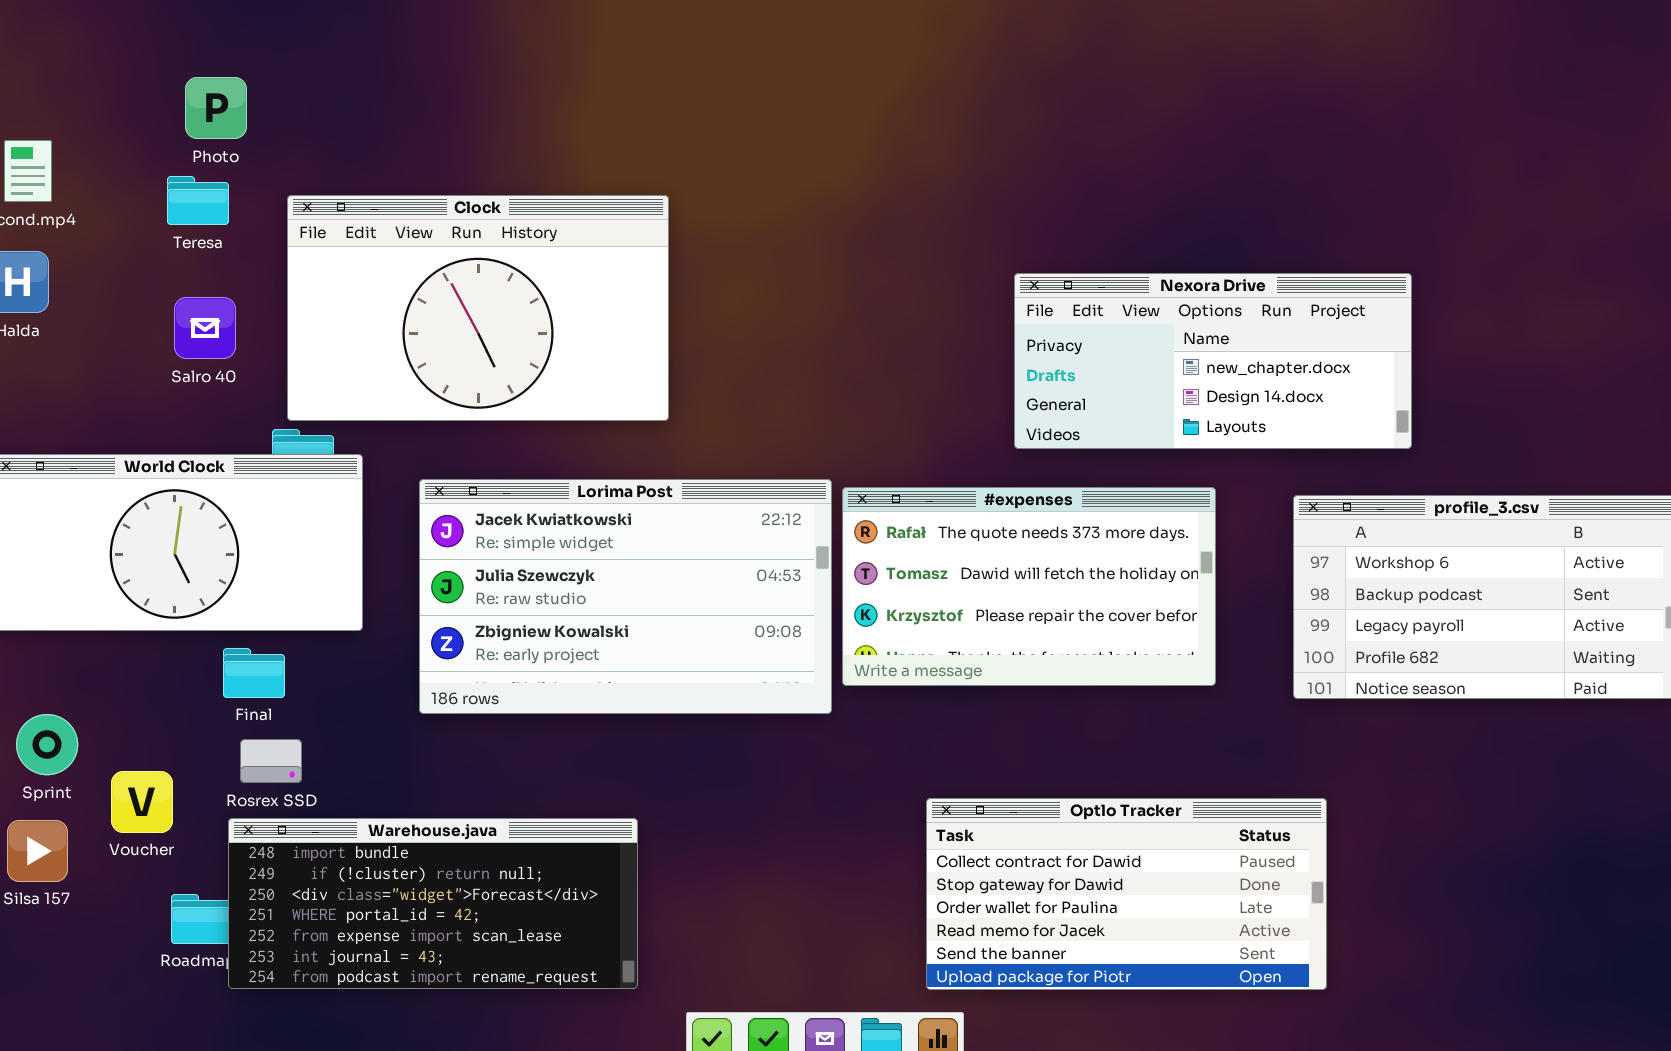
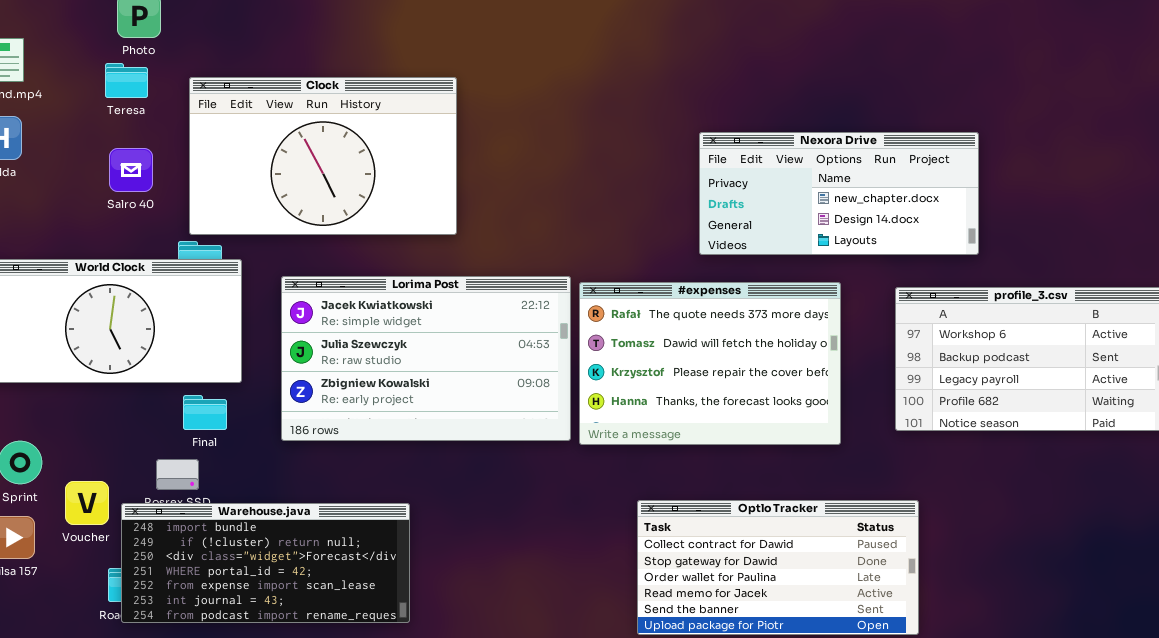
#expenses: [842,487,1216,686] -> [579,282,841,445], resized
Final: [223,648,285,698] -> [183,395,227,430], moved
Warehouse.java: [228,818,638,989] -> [121,503,410,623], moved

